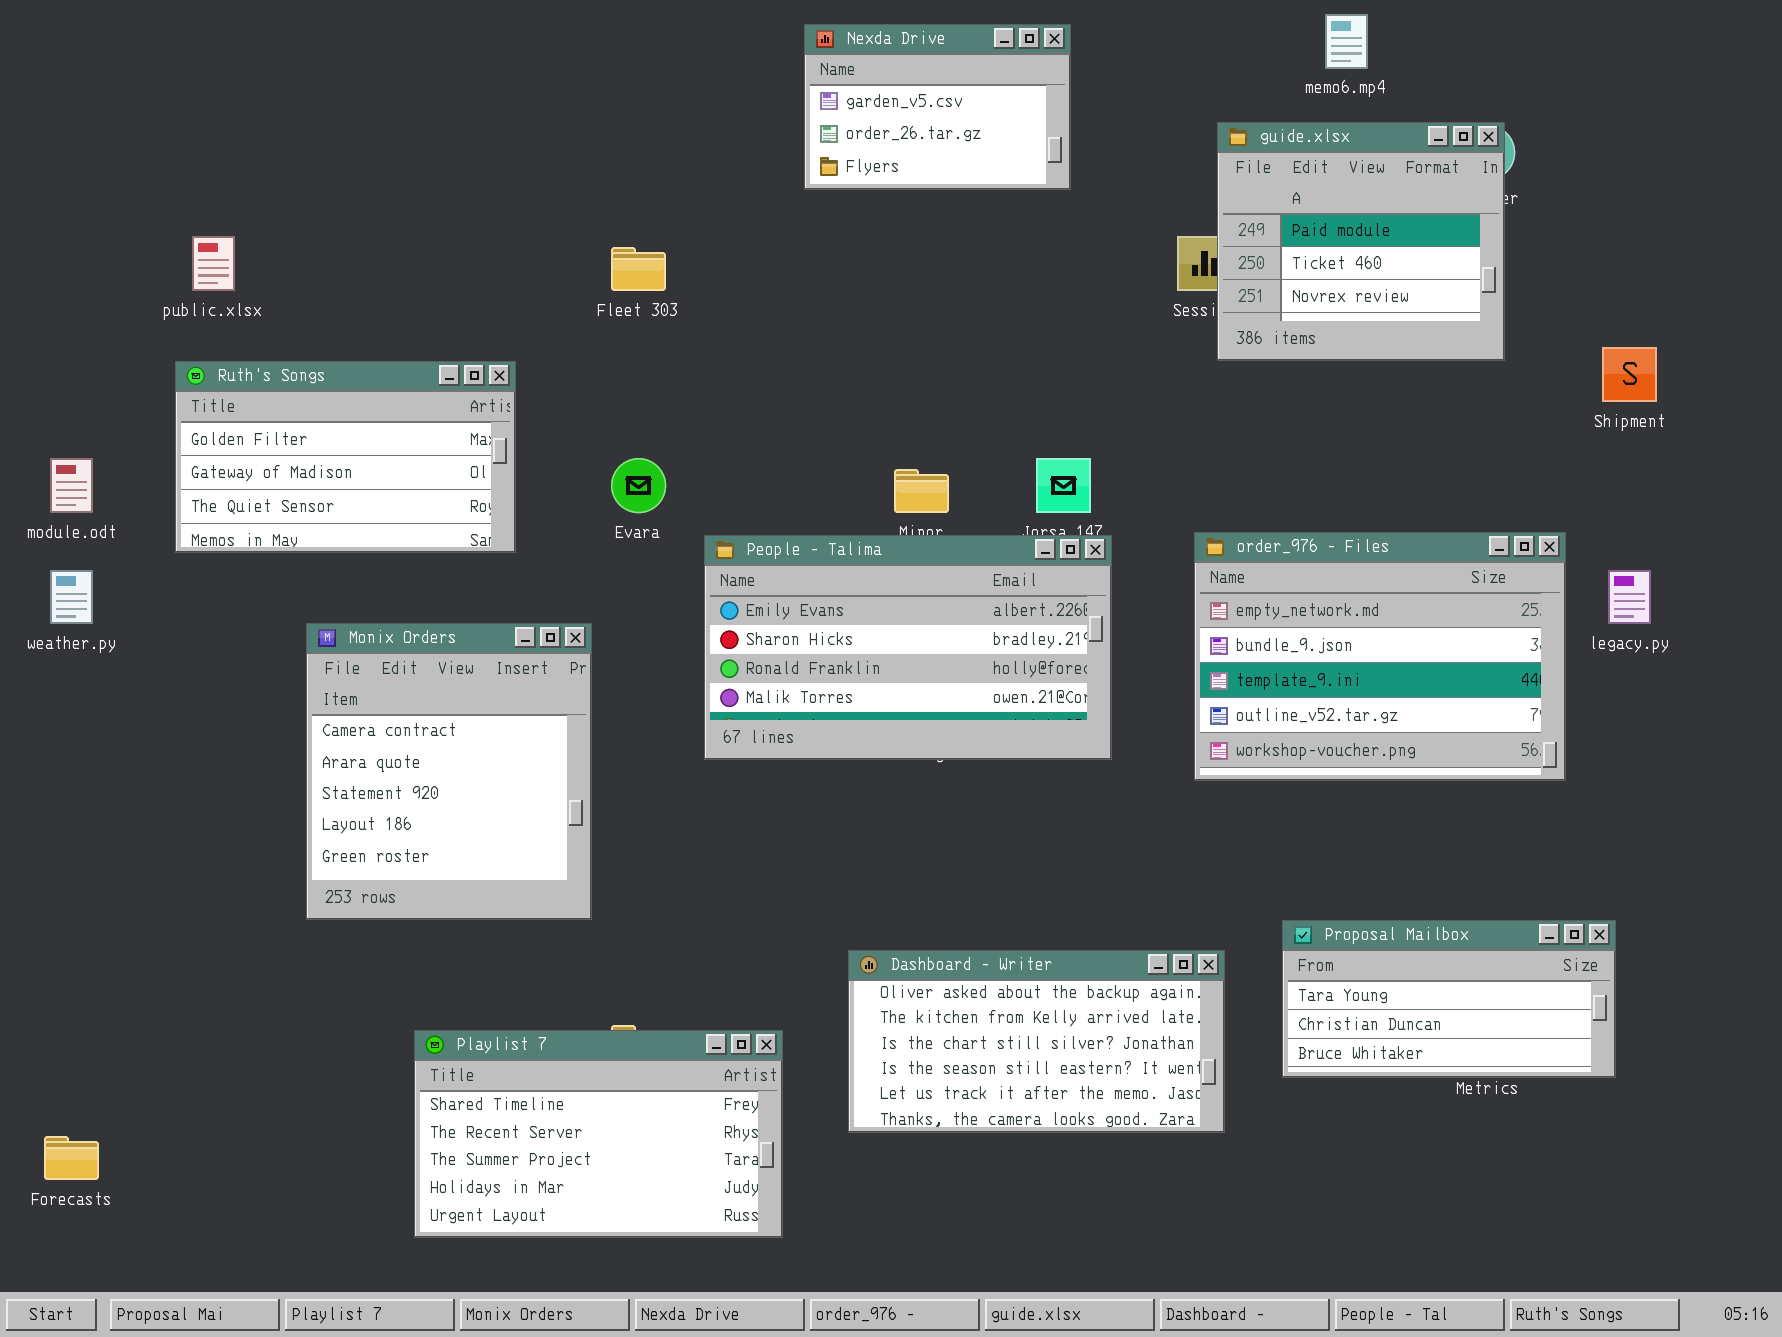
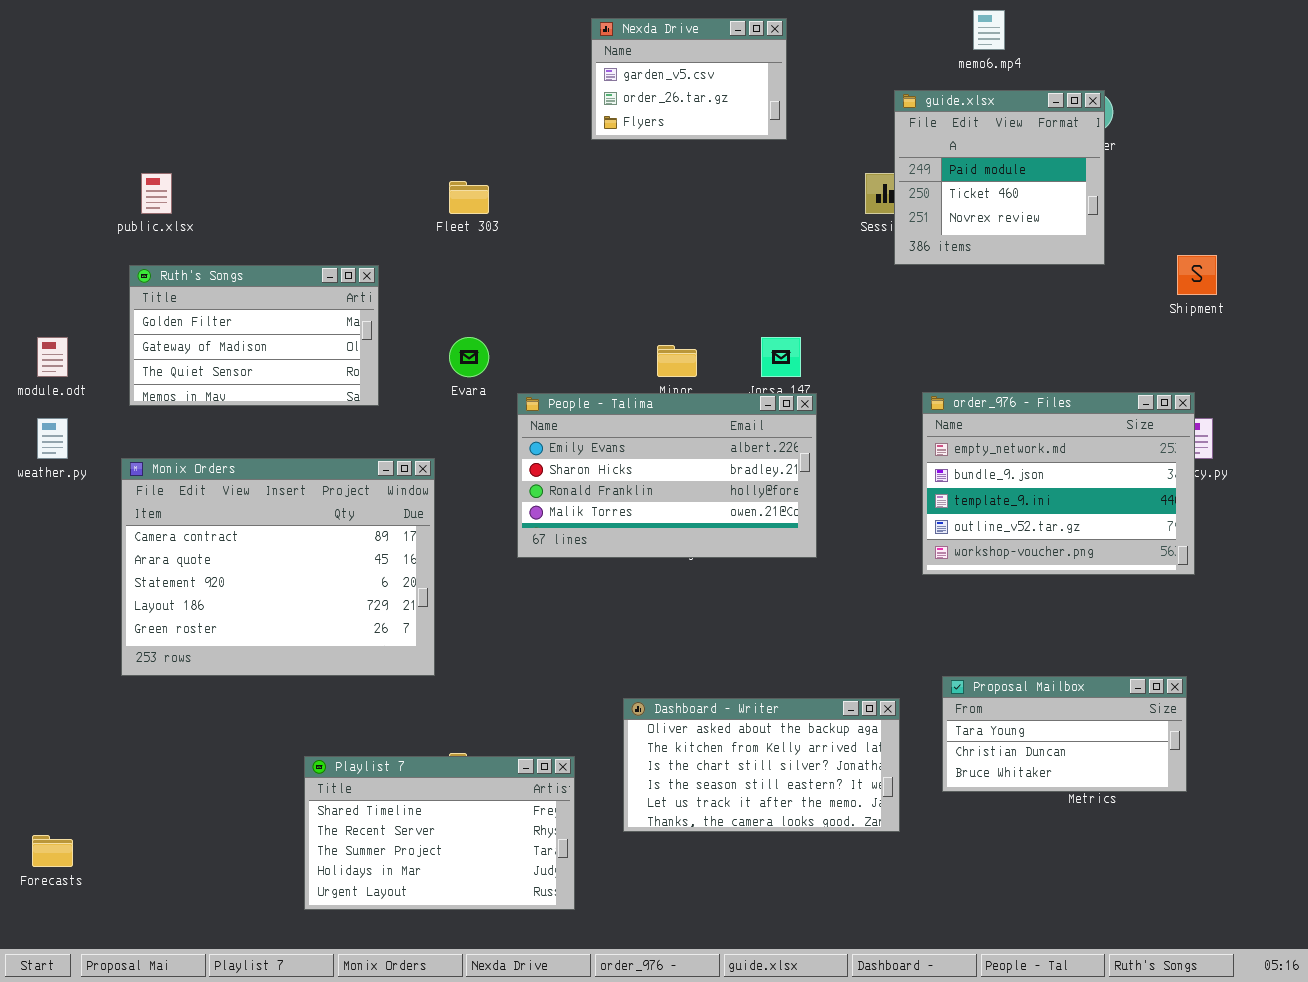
order_976 - Files: [1194,532,1566,781] -> [922,392,1195,575], moved
Monix Orders: [306,623,592,920] -> [121,458,435,676], resized

